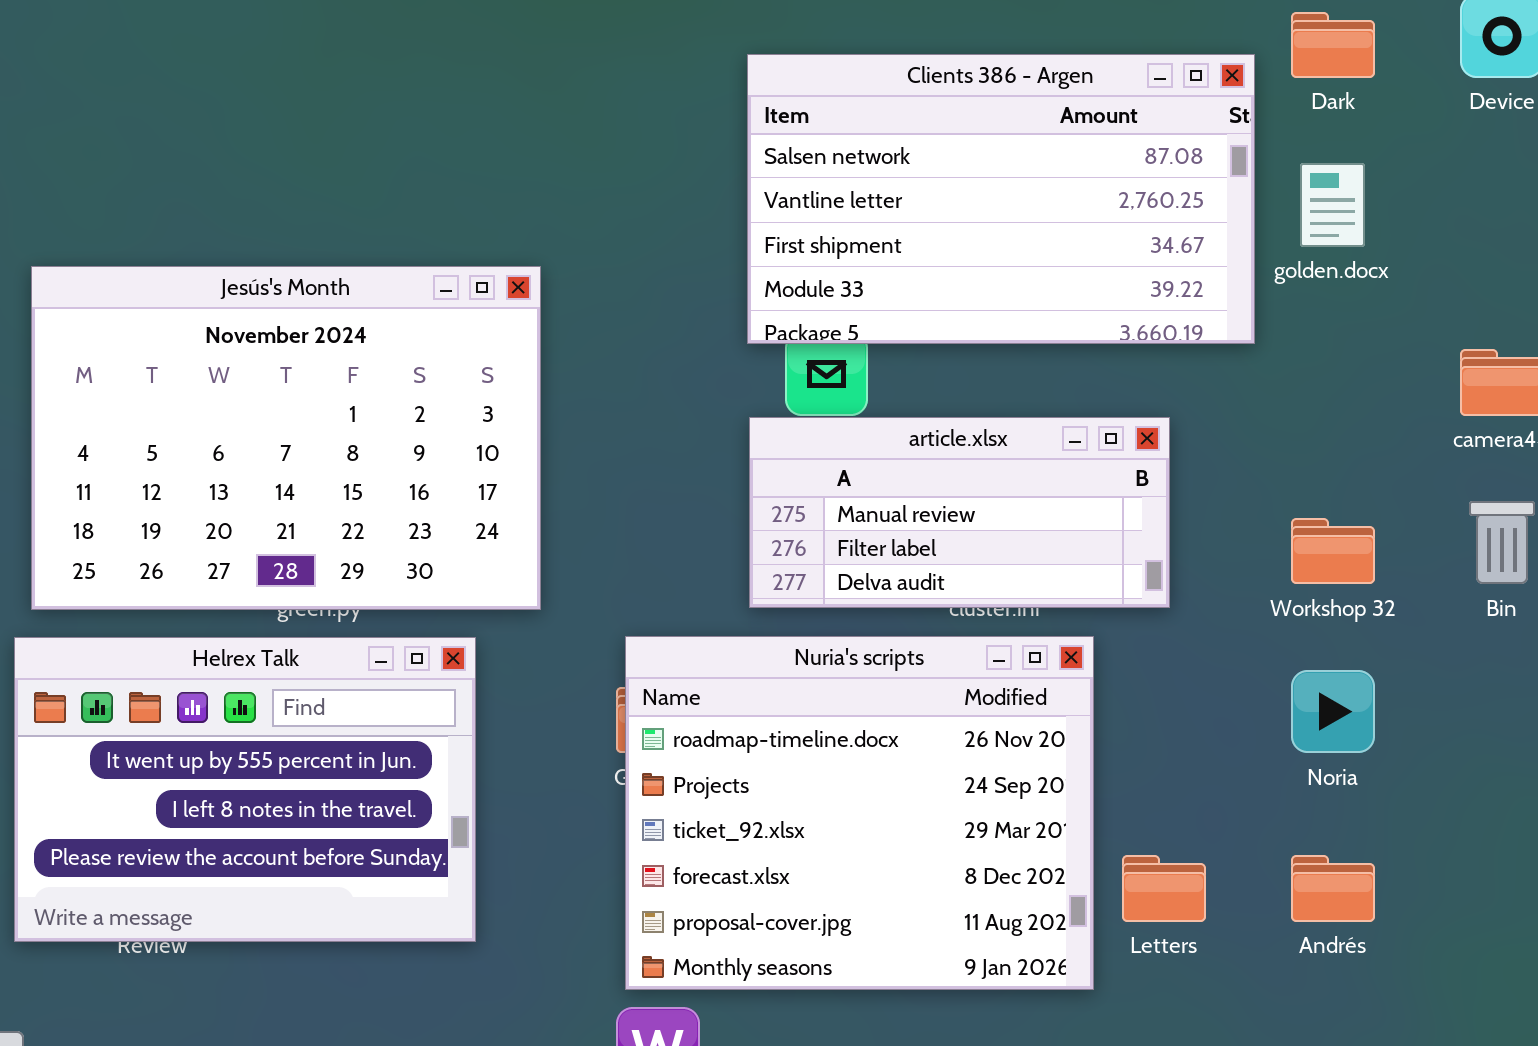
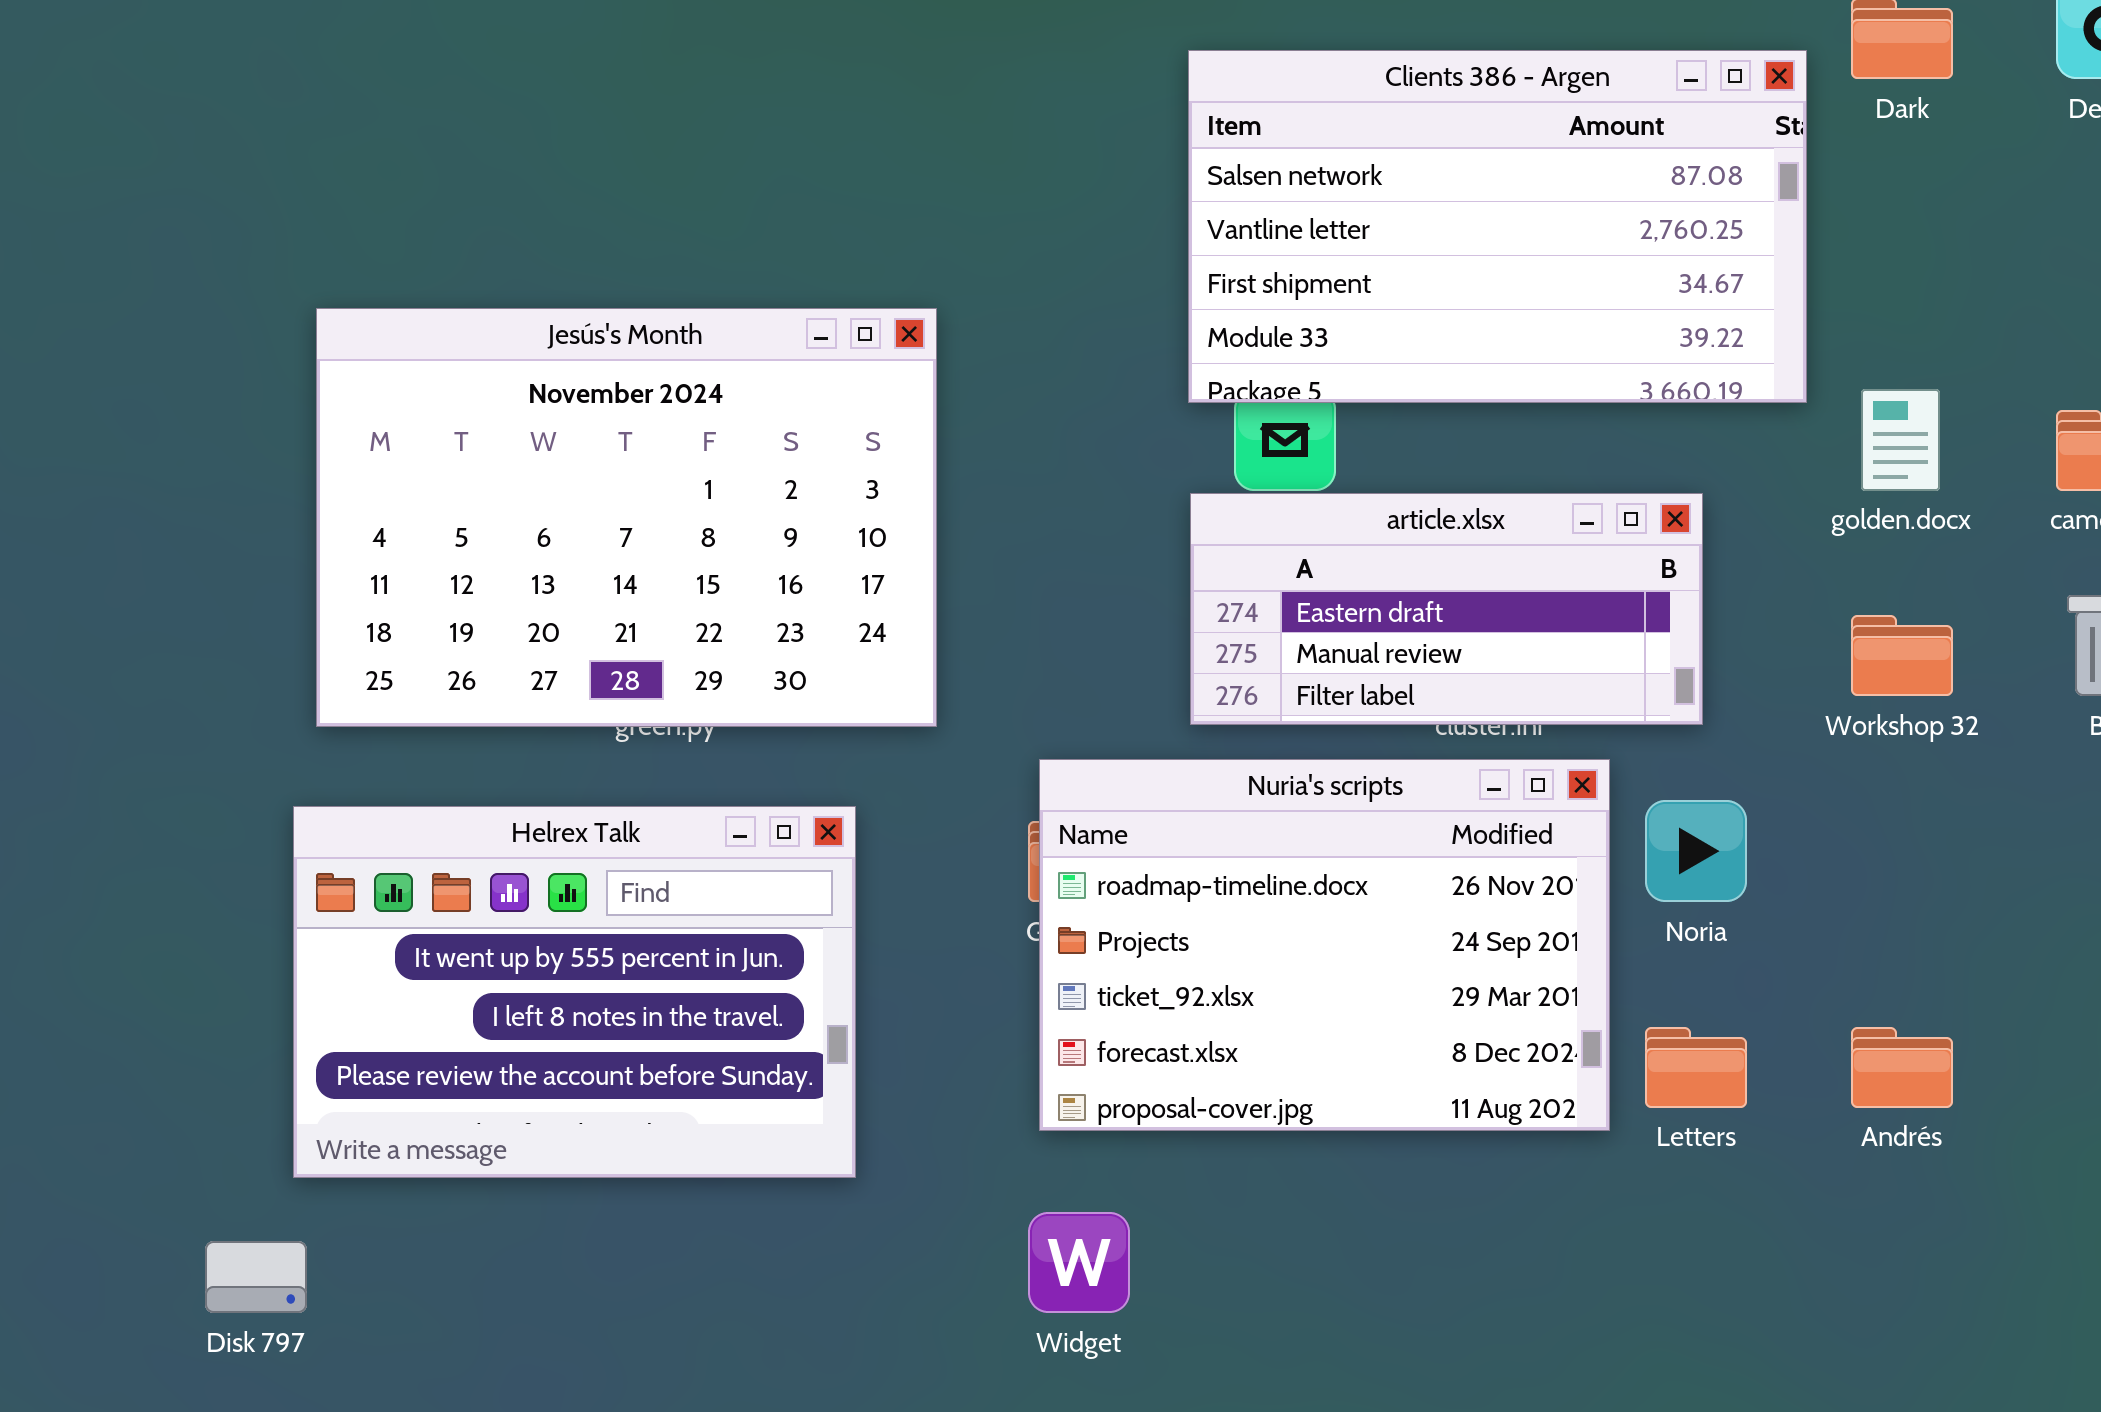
golden.docx: [1300,163,1365,247] -> [1861,389,1940,491], moved
article.xlsx: [749,417,1170,608] -> [1190,493,1703,725], scrolled up 1 row
Nuria's scripts: [625,636,1094,990] -> [1039,759,1610,1131], resized
Helrex Talk: [14,637,476,942] -> [293,806,856,1178], moved
Noria: [1291,670,1375,753] -> [1645,800,1747,902], moved

